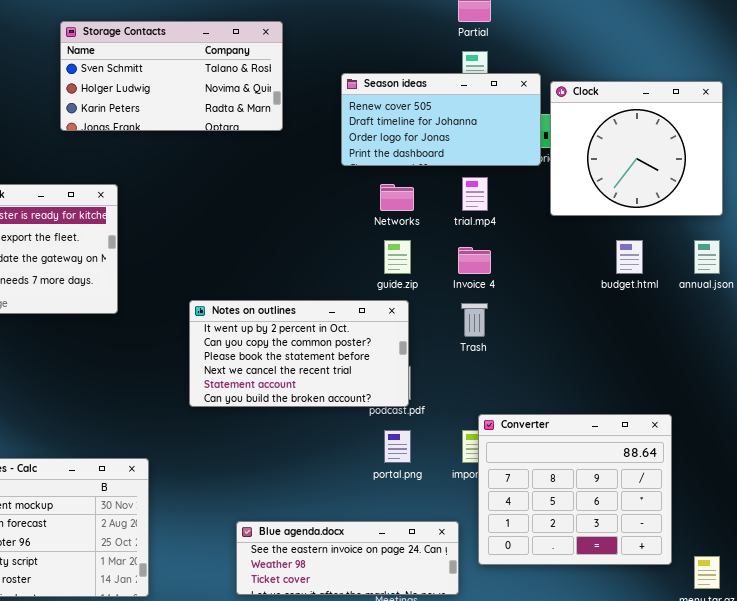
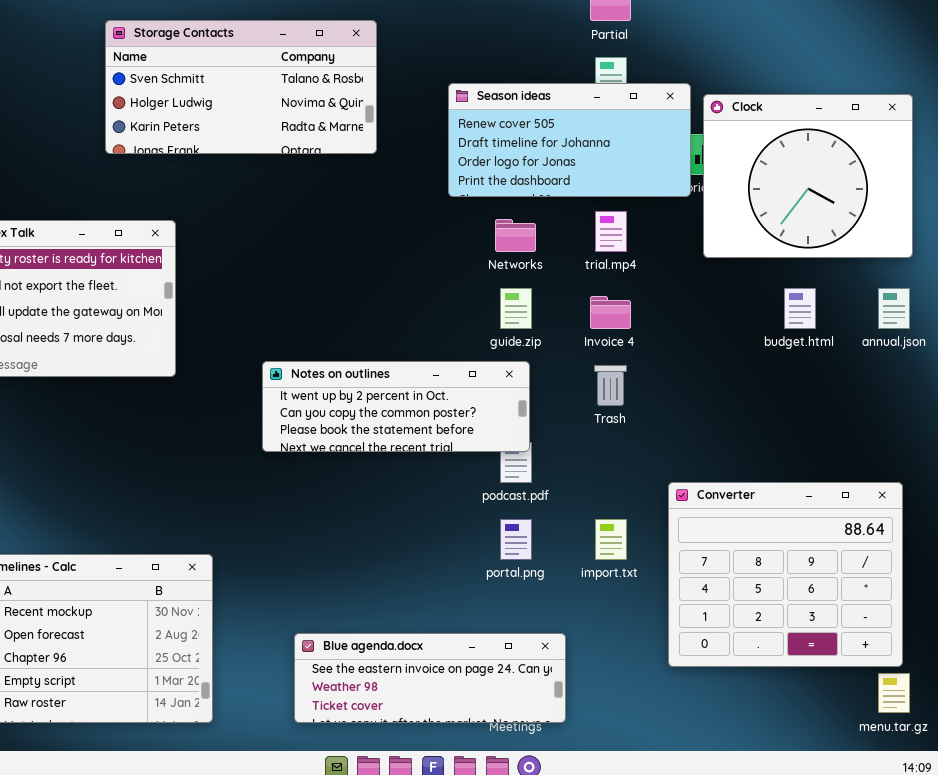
Notes on outlines: [189,300,409,407] -> [262,361,530,452], resized
Converter: [478,414,672,565] -> [668,482,903,667], moved
Blue agenda.docx: [236,521,459,595] -> [294,633,566,723], moved

